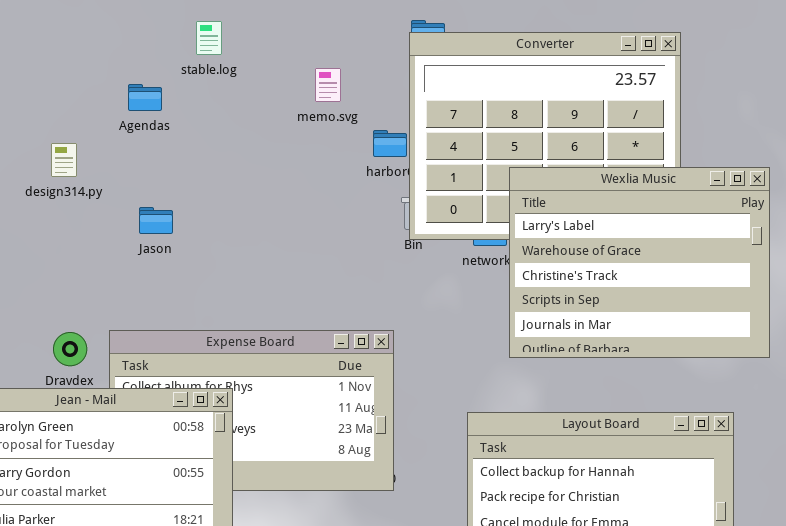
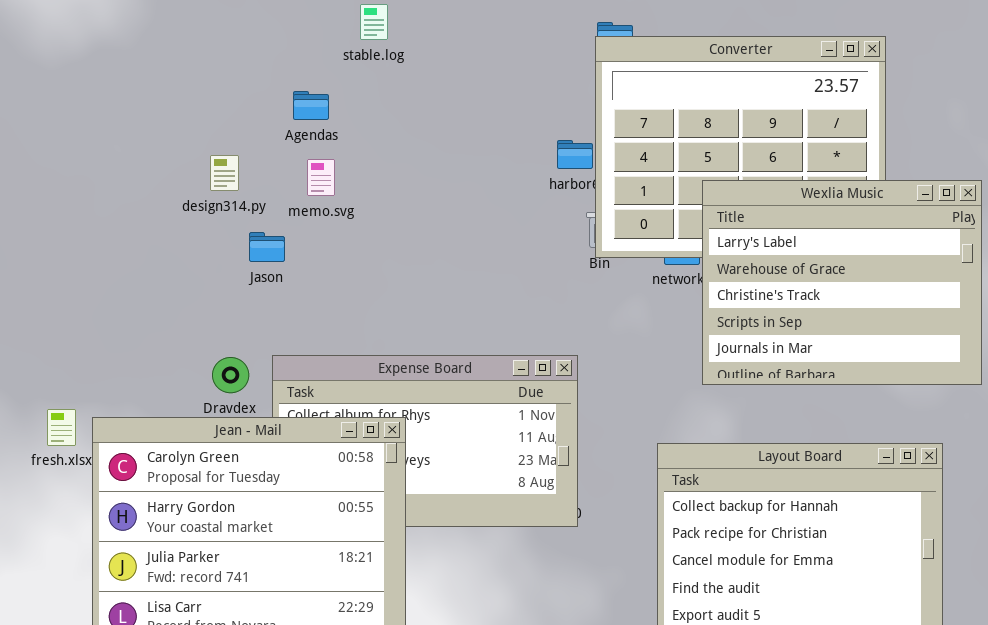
stable.log: [196,21,222,55] -> [360,4,388,40], moved
memo.svg: [315,68,341,102] -> [307,159,335,196], moved
Jason: [139,207,173,234] -> [249,232,285,262], moved

